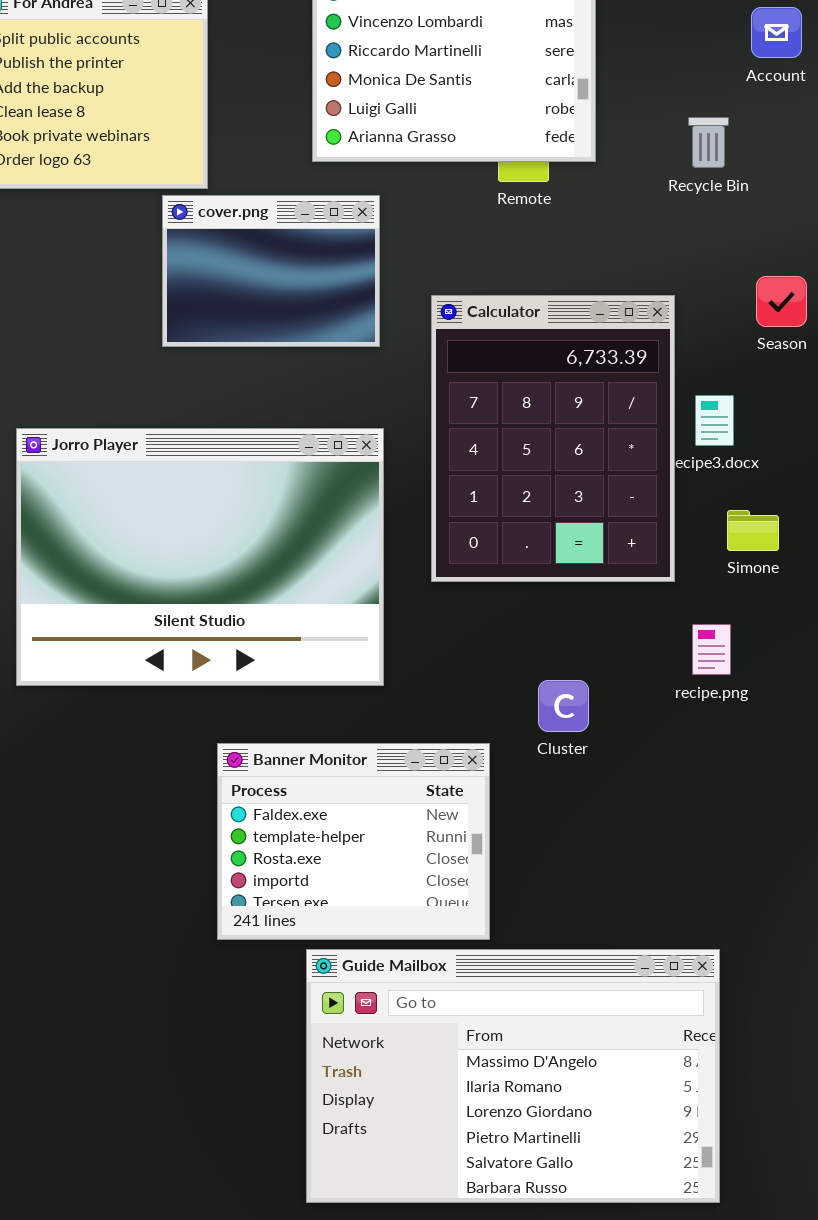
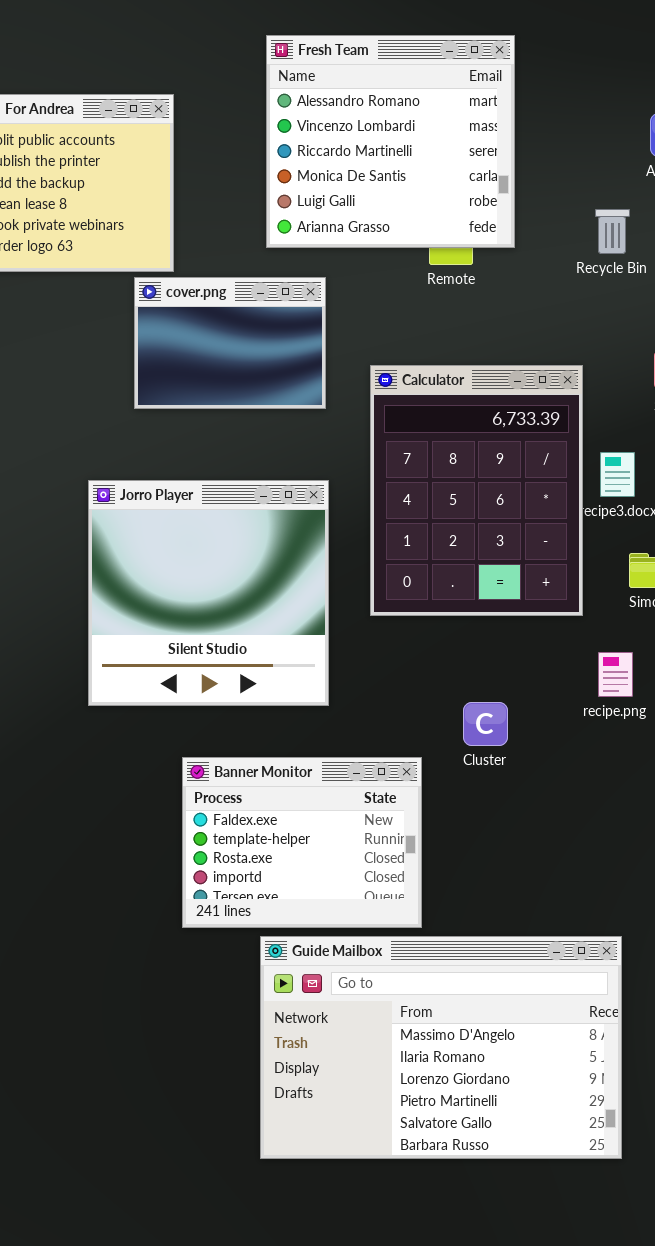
Jorro Player: [16,428,384,686] -> [88,480,329,706], resized

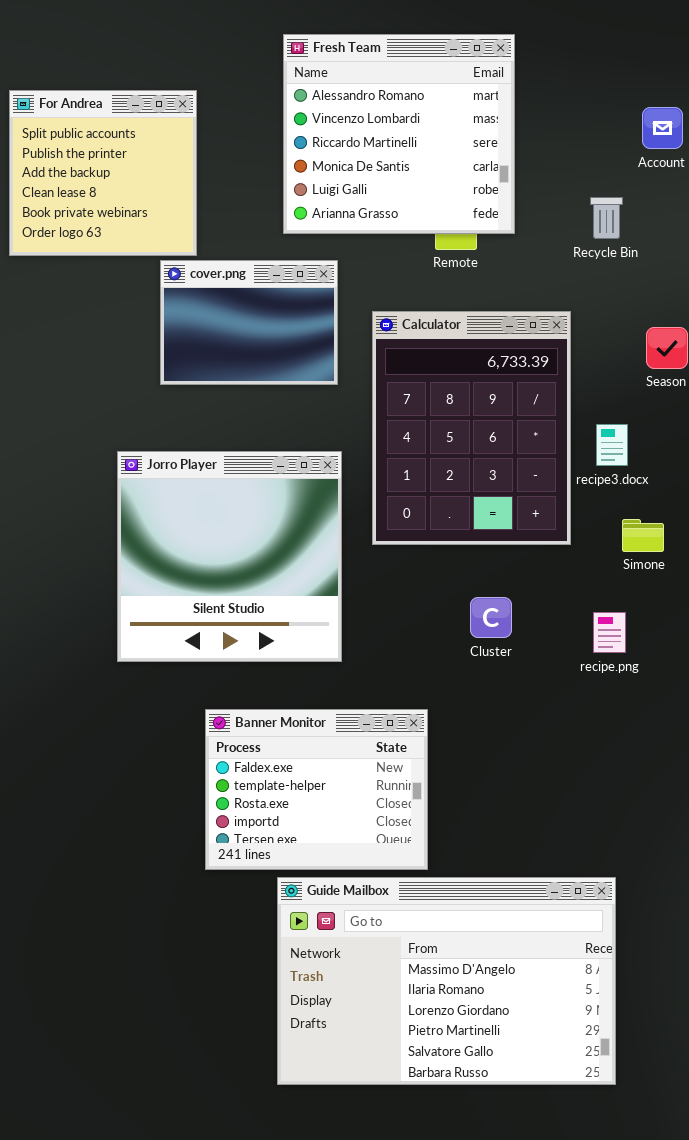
Calculator: [370,365,583,616] -> [372,311,571,545], moved
Cluster: [463,702,508,746] -> [470,597,512,638], moved

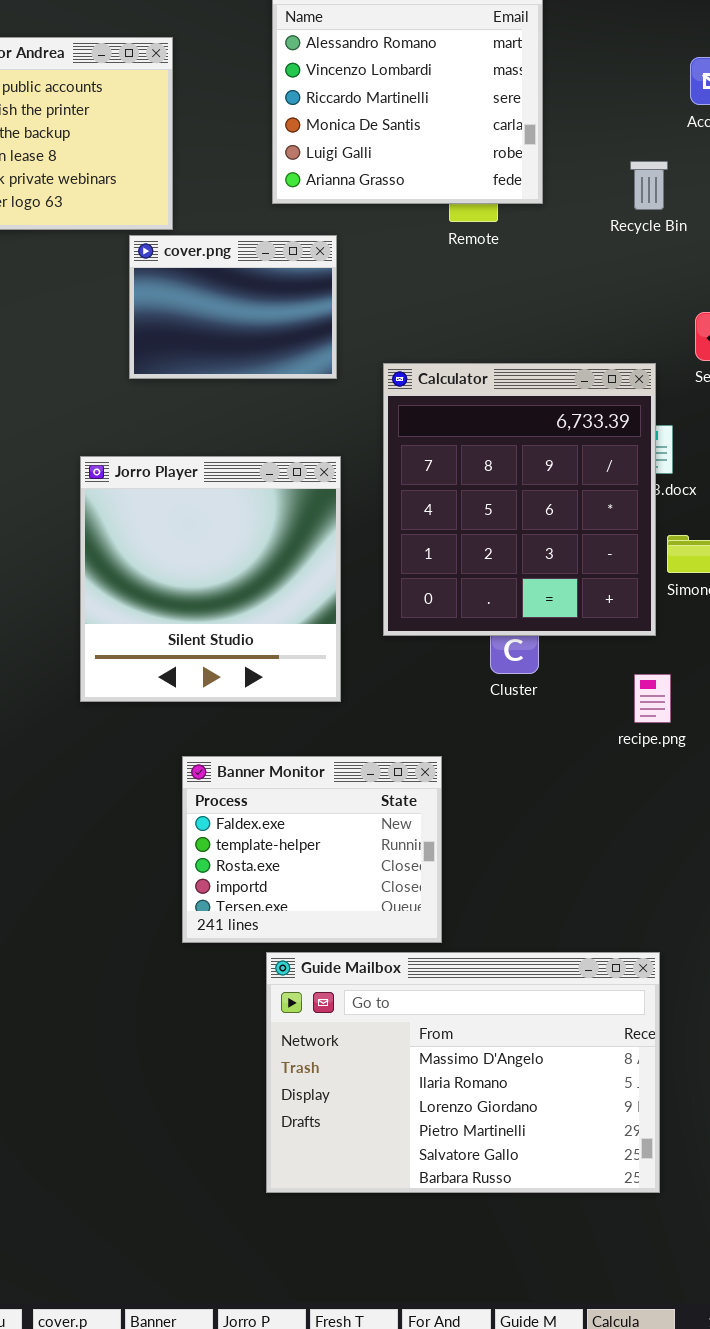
Calculator: [372,311,571,545] -> [383,363,656,636], moved, resized
recipe.png: [593,612,626,653] -> [634,674,671,723], moved

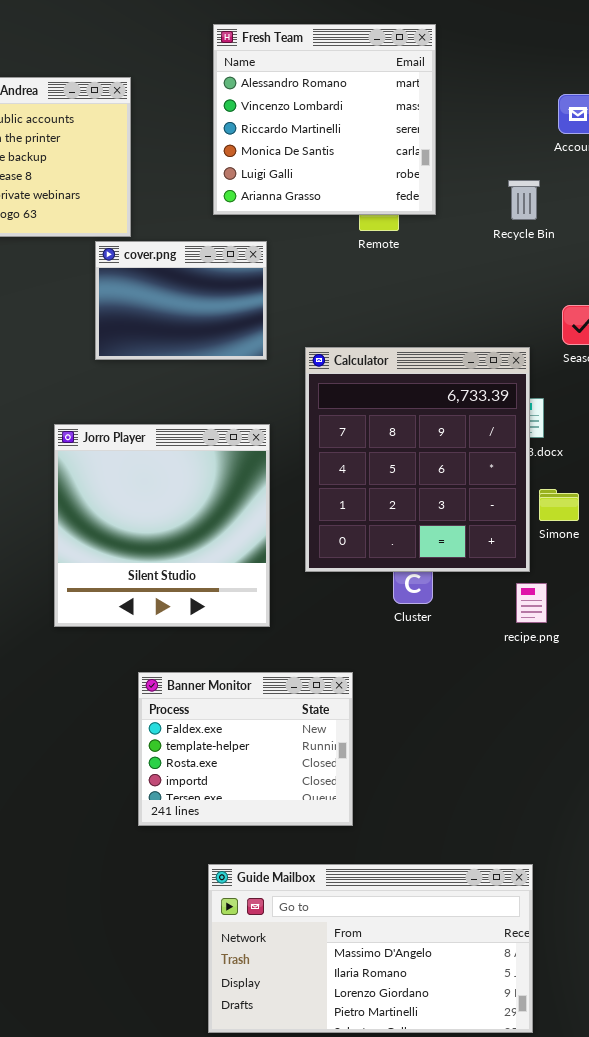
recipe.png: [634,674,671,723] -> [516,583,547,623], moved
Guide Mailbox: [266,952,660,1193] -> [208,864,533,1033], resized

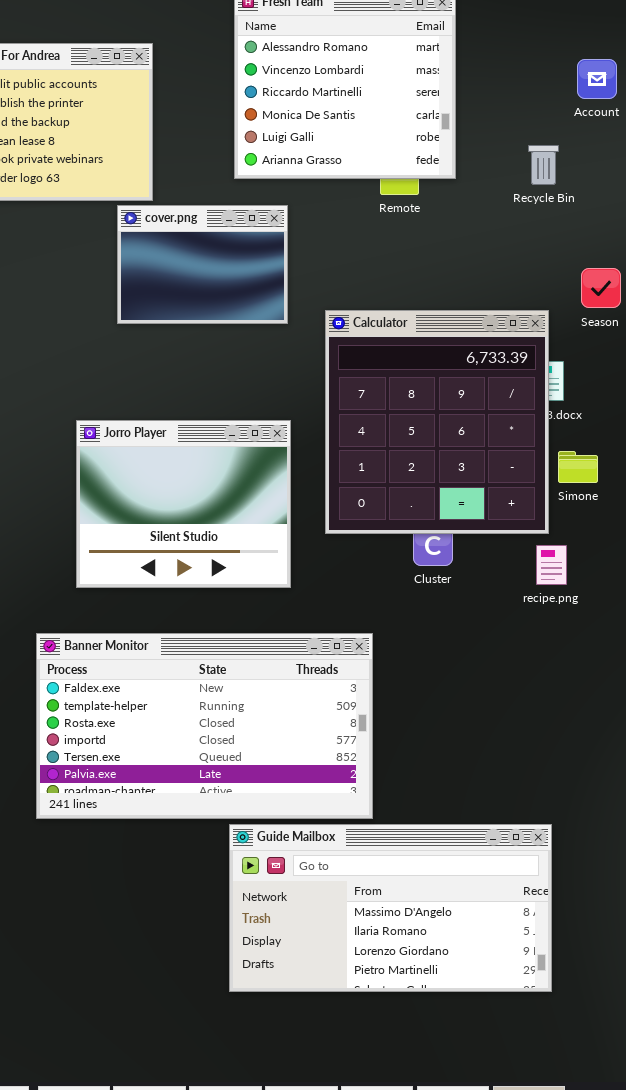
Jorro Player: [54,424,270,627] -> [76,420,291,588], resized
Banner Monitor: [138,672,353,826] -> [36,633,373,819], resized

